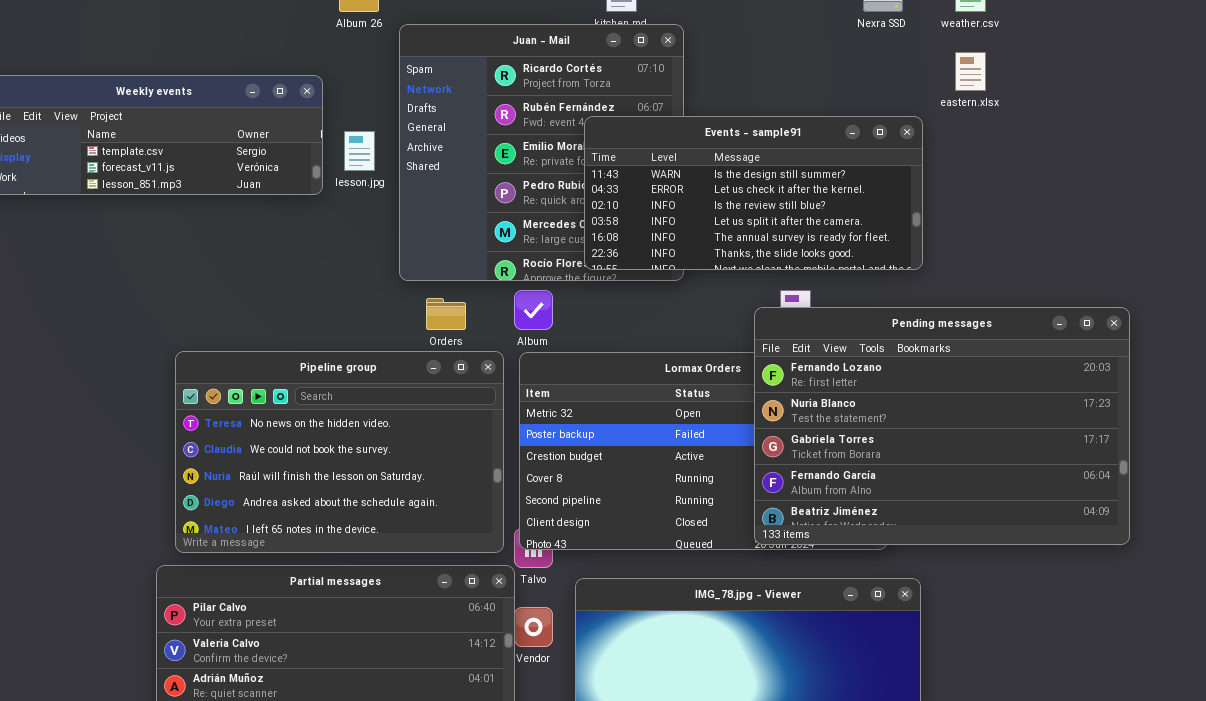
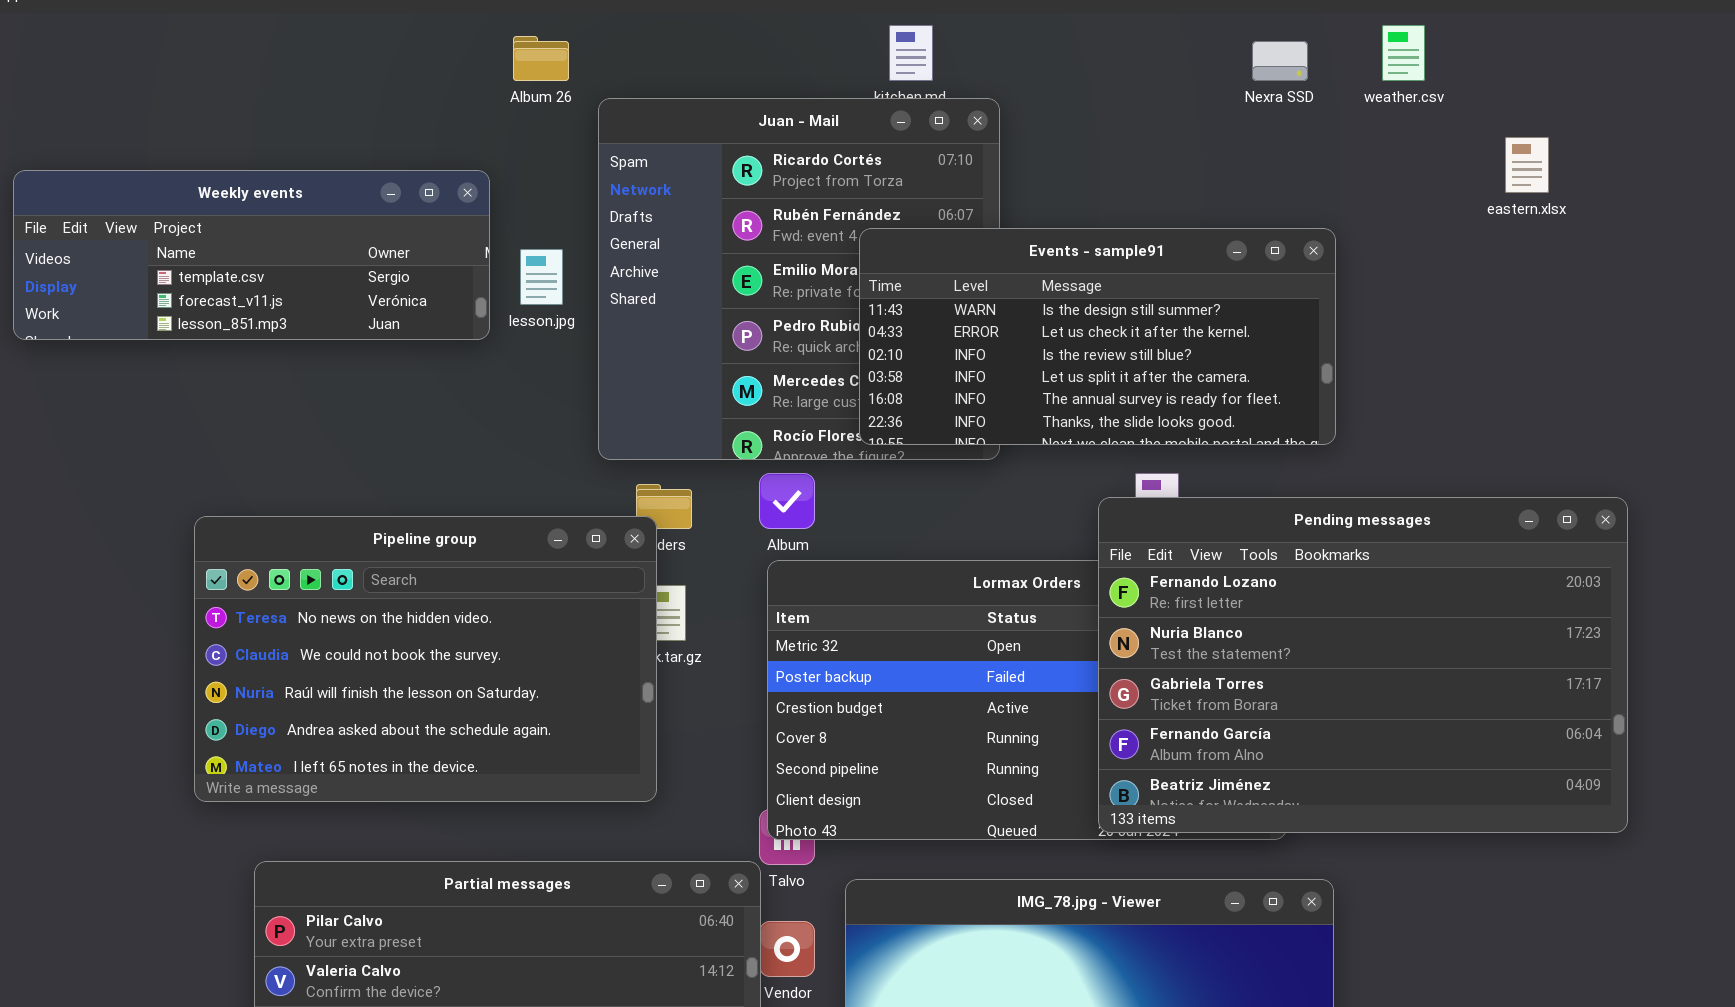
eastern.xlsx: [955,52,986,91] -> [1505,137,1549,193], moved
Pipeline group: [175,351,504,553] -> [194,516,657,802], moved

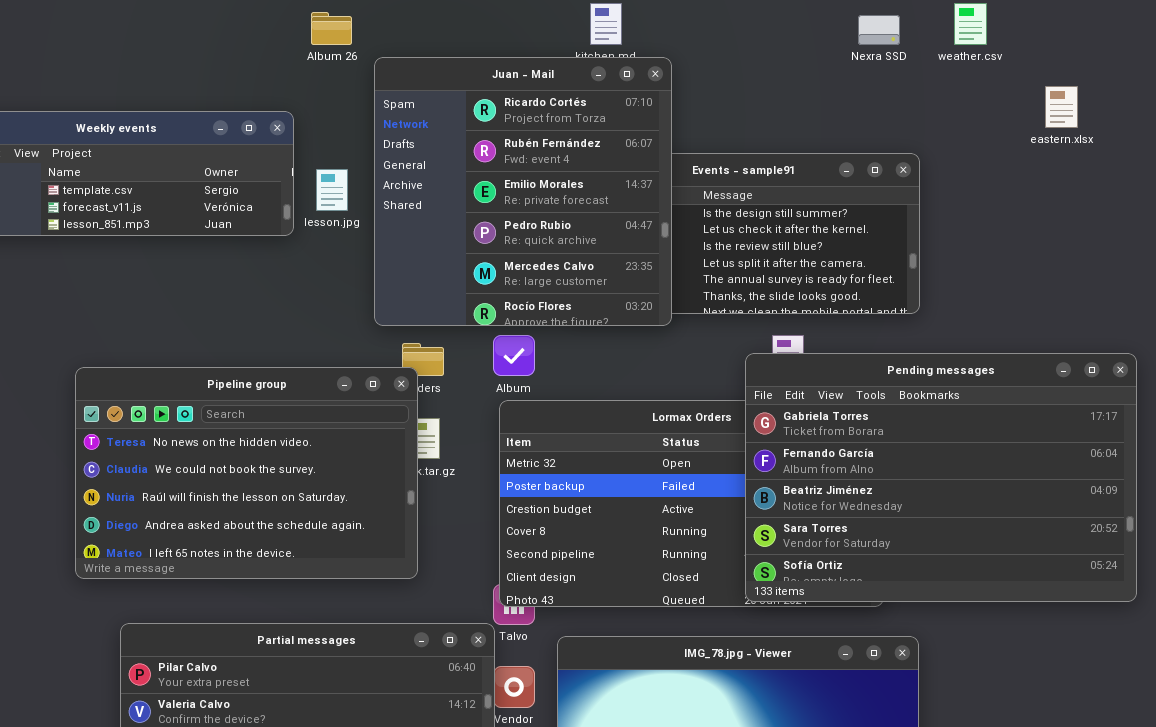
Juan - Mail: [598,98,1000,460] -> [374,57,672,326], raised
Pending messages: [1098,497,1628,833] -> [745,353,1137,602], scrolled down 2 rows

